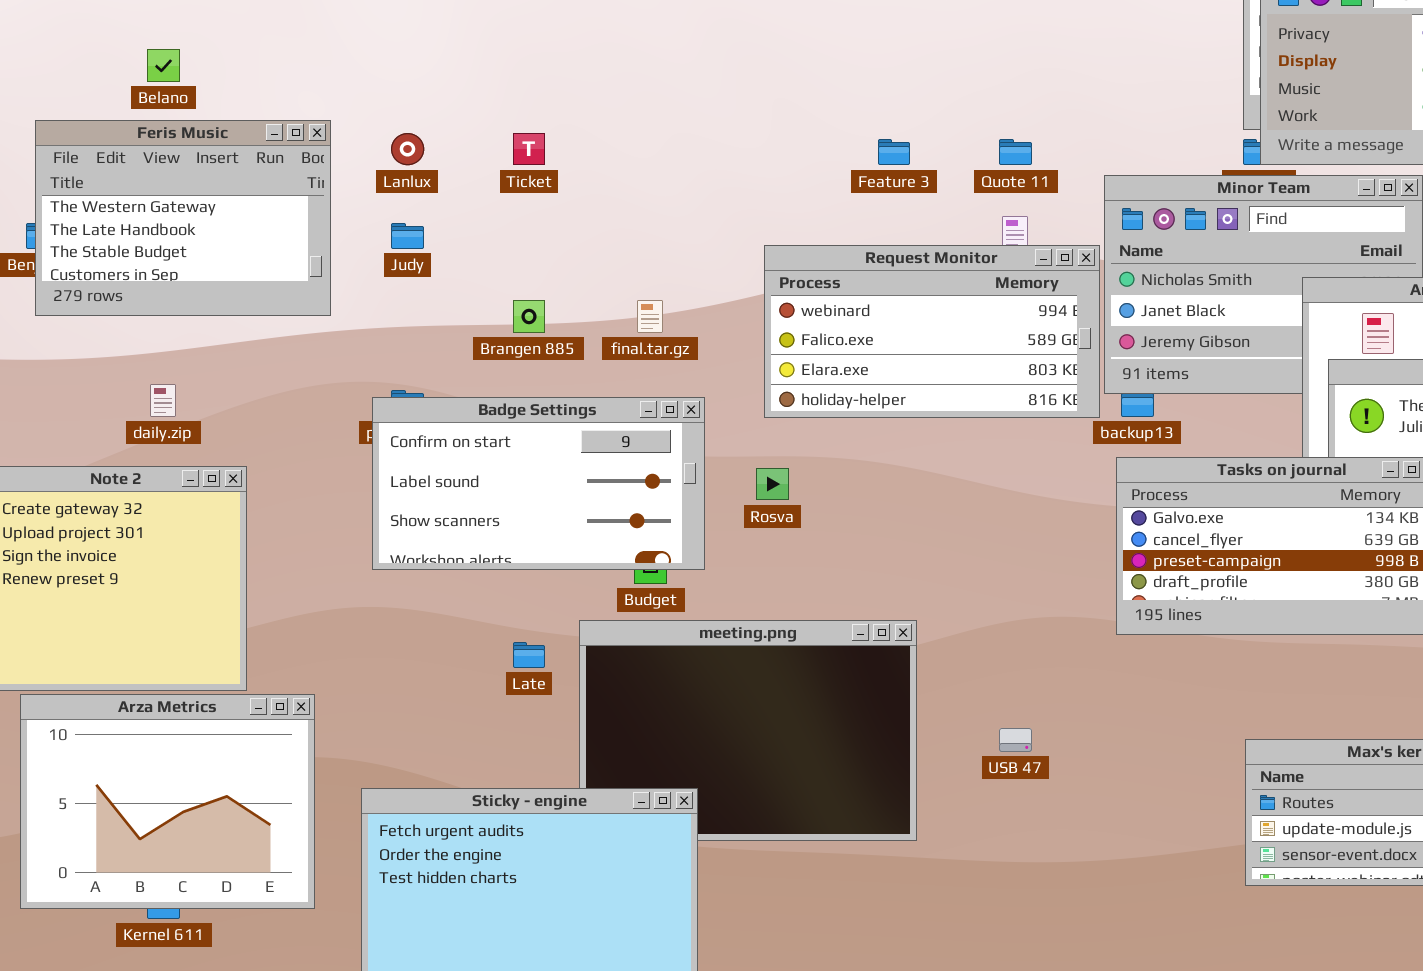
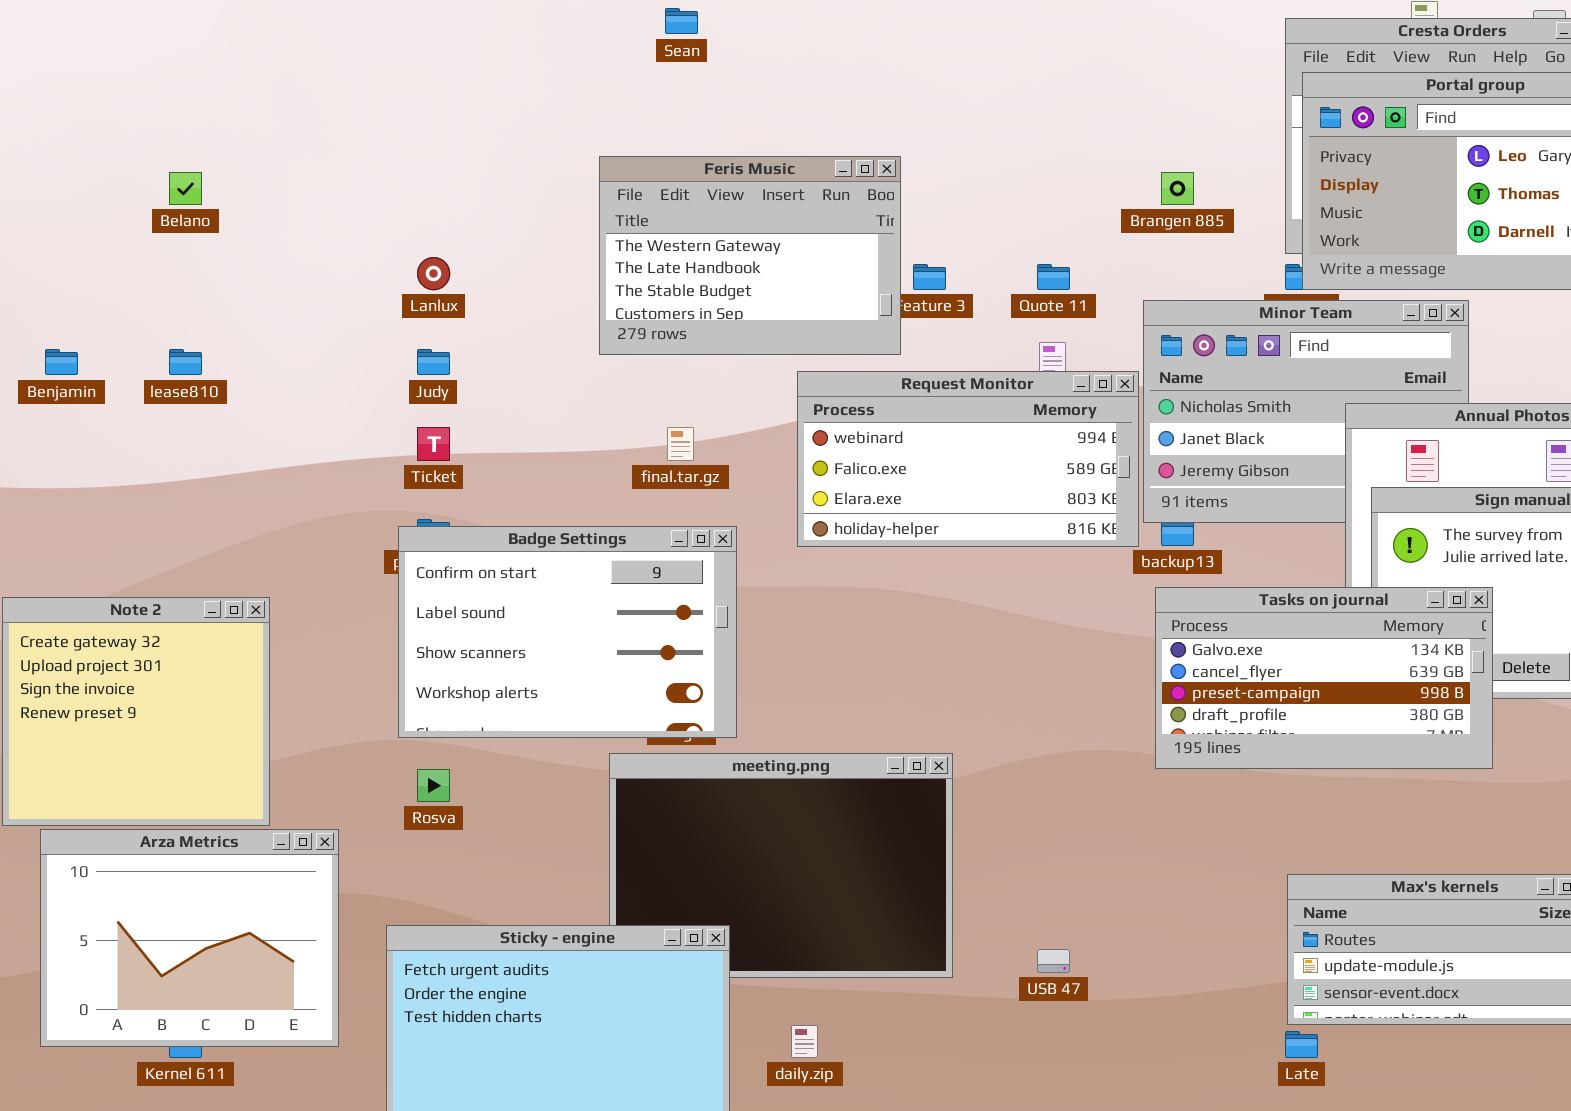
Feris Music: [35,120,331,316] -> [599,156,901,355], moved
Ticket: [513,133,545,165] -> [417,427,450,461], moved
Brangen 885: [513,300,545,333] -> [1161,172,1194,205], moved
daily.zip: [150,384,176,417] -> [791,1025,818,1058], moved
Badge Settings: [372,397,705,570] -> [398,526,737,738], resized
Rosva: [756,468,789,500] -> [417,769,450,802], moved
Late: [513,642,545,668] -> [1285,1031,1318,1058], moved
USB 47: [999,728,1032,752] -> [1037,949,1070,973], moved

